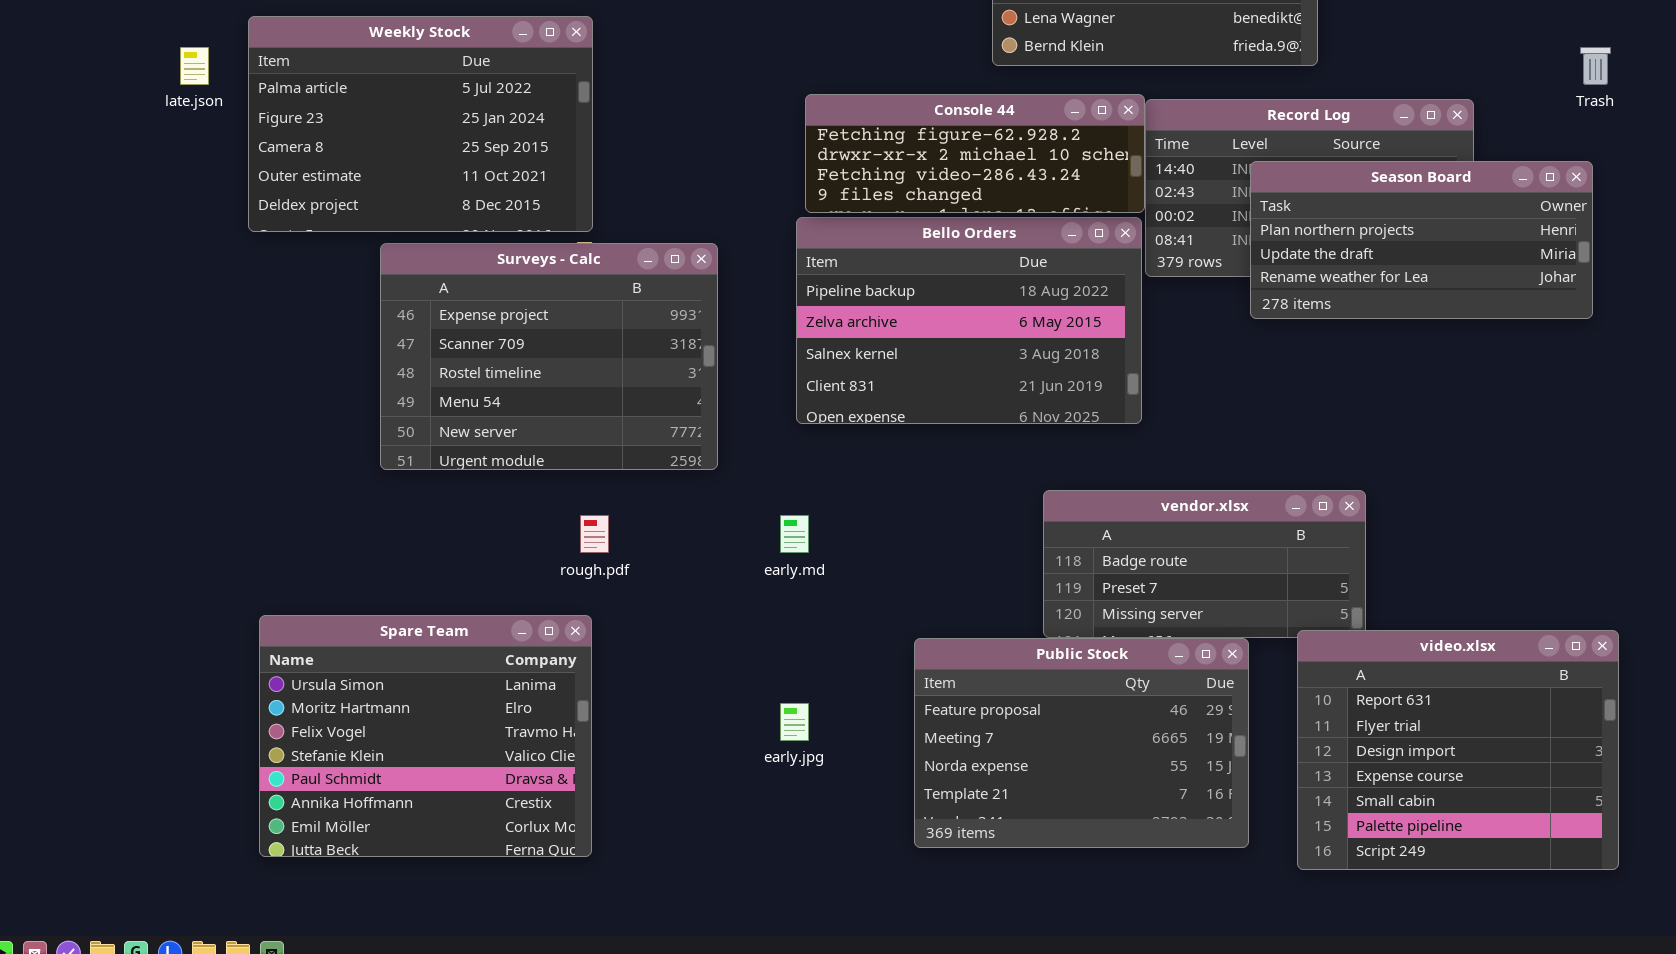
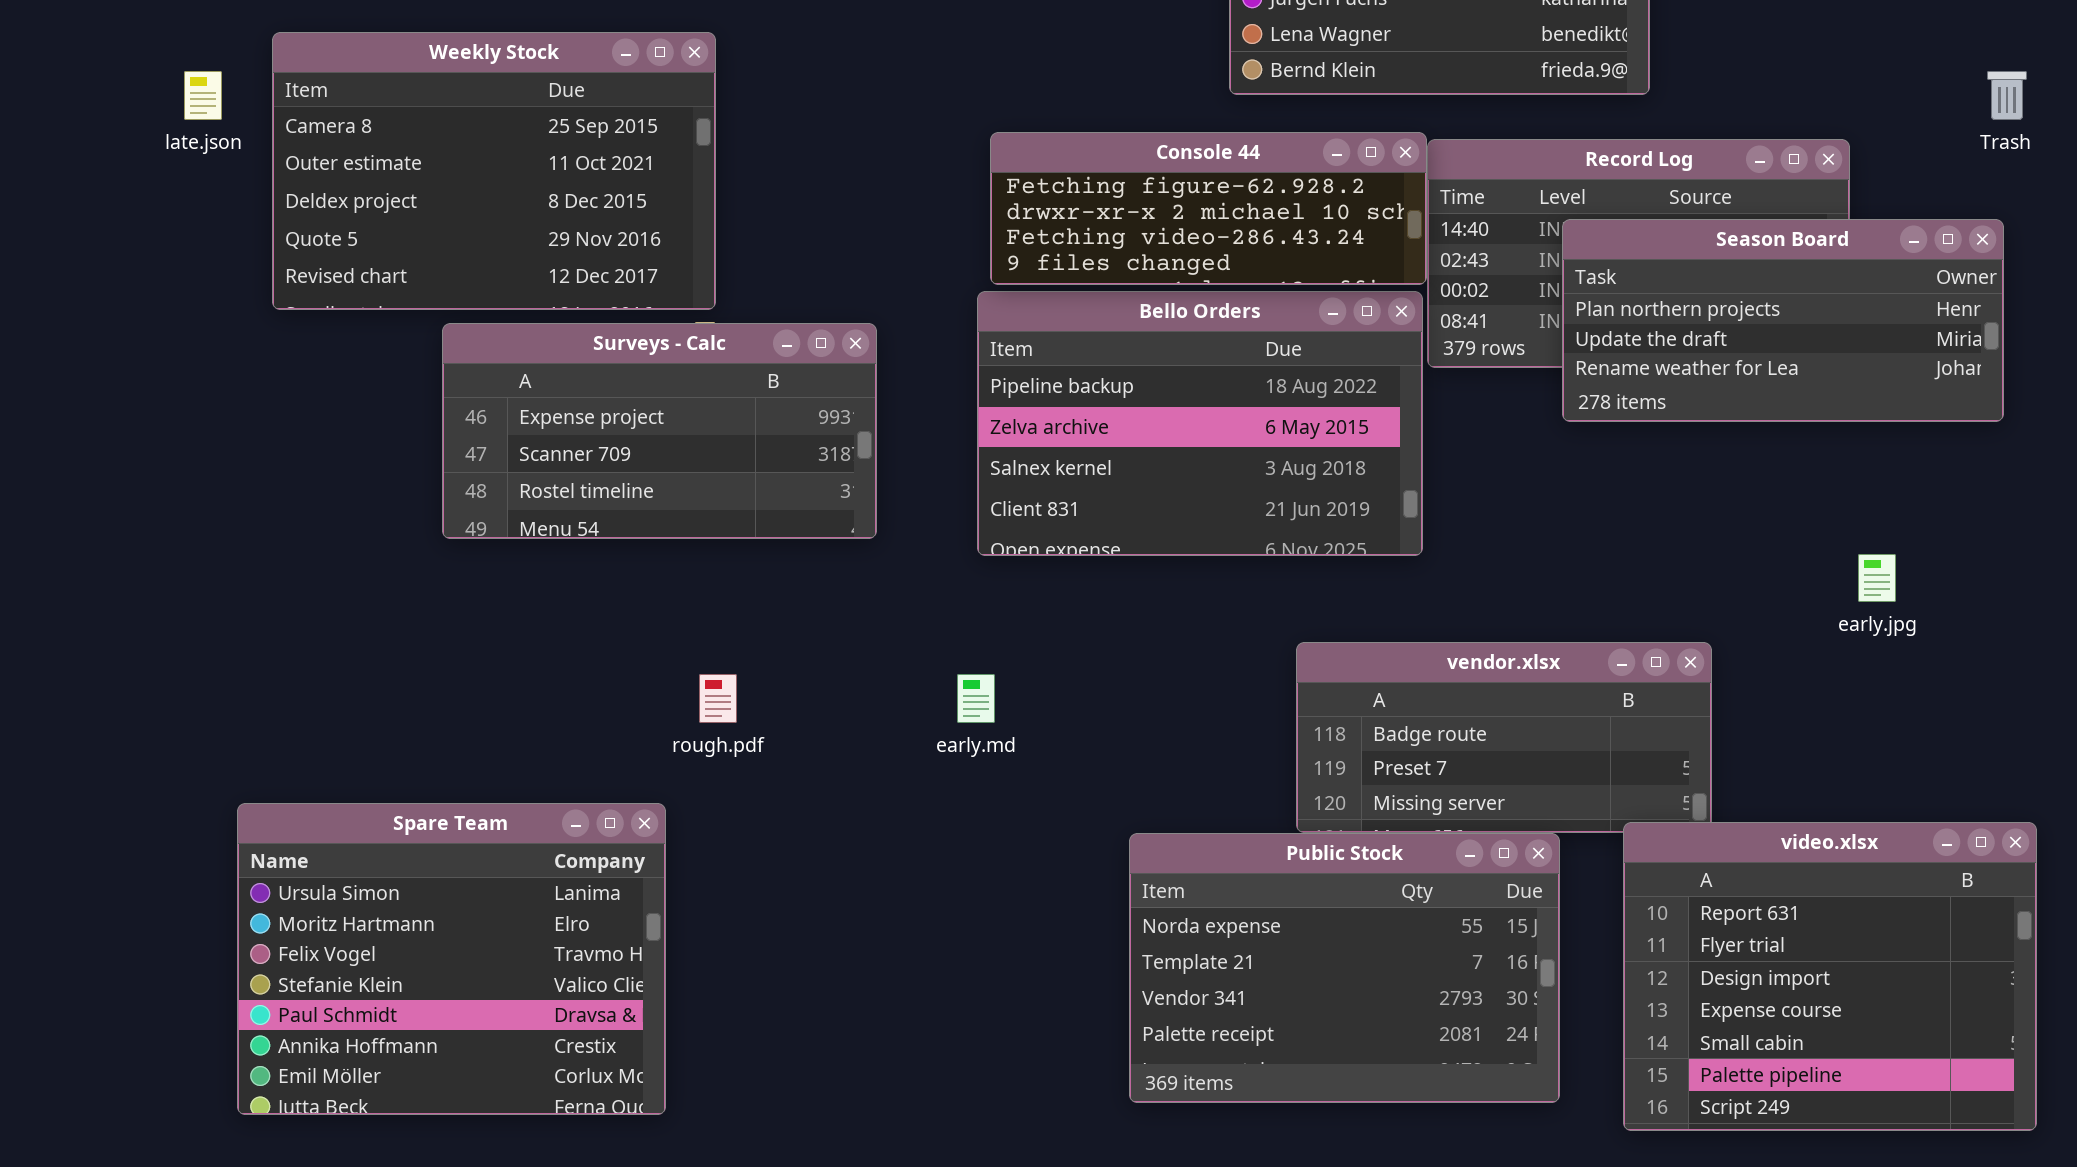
Weekly Stock: [248,16,593,232] -> [272,32,716,310], scrolled down 2 rows
Surveys - Calc: [380,243,718,470] -> [442,323,877,539], resized
Spare Team: [259,615,592,857] -> [237,803,666,1115], moved
Public Stock: [914,638,1249,848] -> [1129,833,1560,1103], scrolled down 2 rows
early.jpg: [780,703,809,741] -> [1858,554,1896,602], moved

